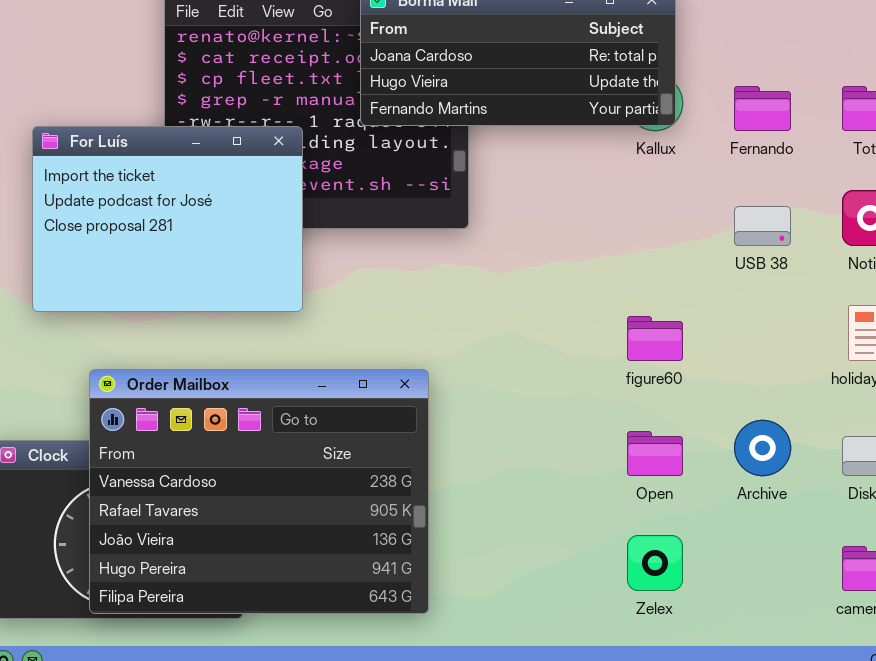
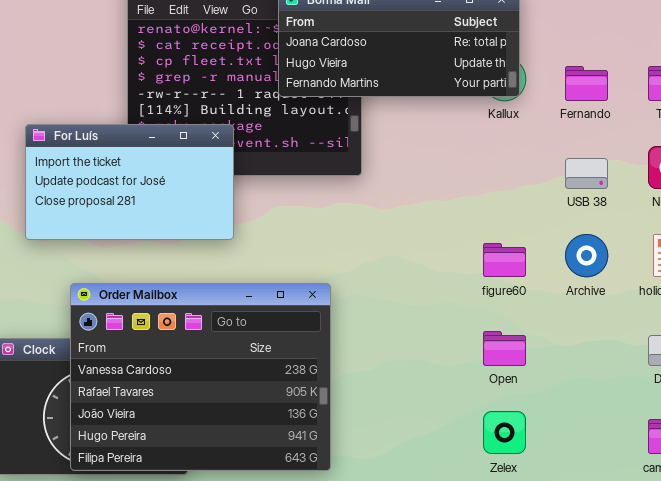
For Luís: [32,126,303,312] -> [25,124,234,240], resized
Archive: [734,420,791,476] -> [565,234,608,277], moved

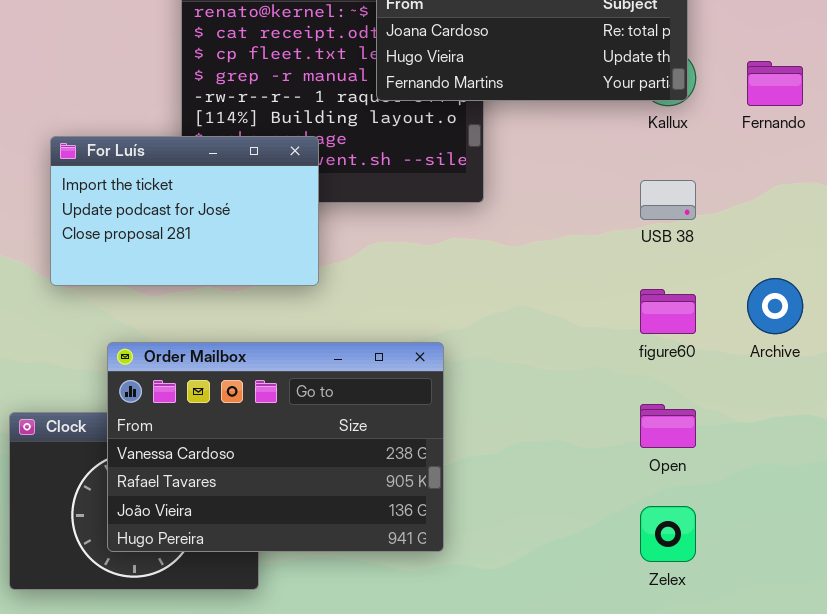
USB 38: [565,158,608,189] -> [640,180,696,220], moved
Order Mailbox: [70,283,331,471] -> [107,342,444,552], resized

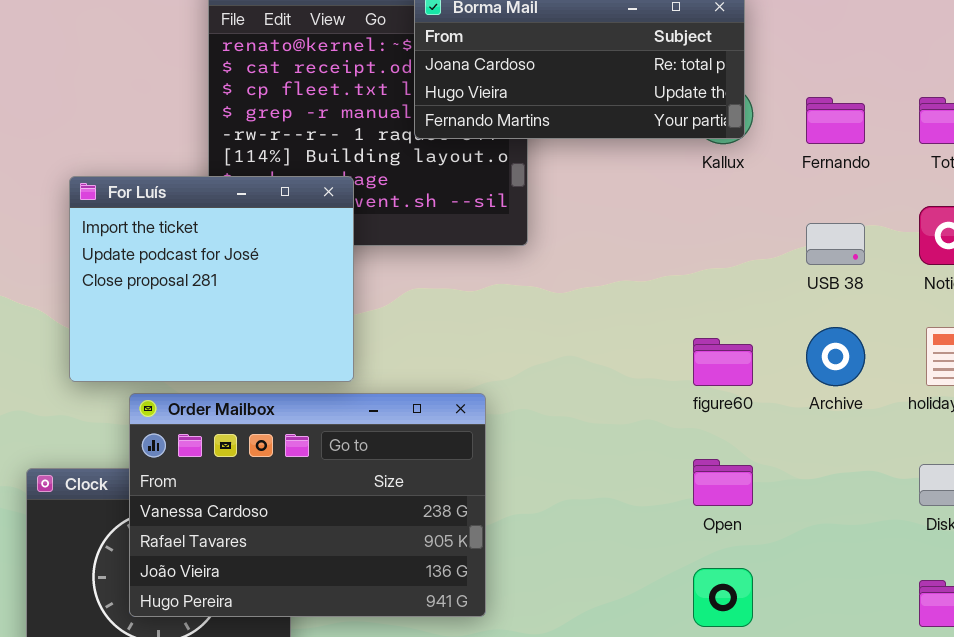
For Luís: [50,136,319,286] -> [69,176,354,382], resized
USB 38: [640,180,696,220] -> [806,223,865,265], moved

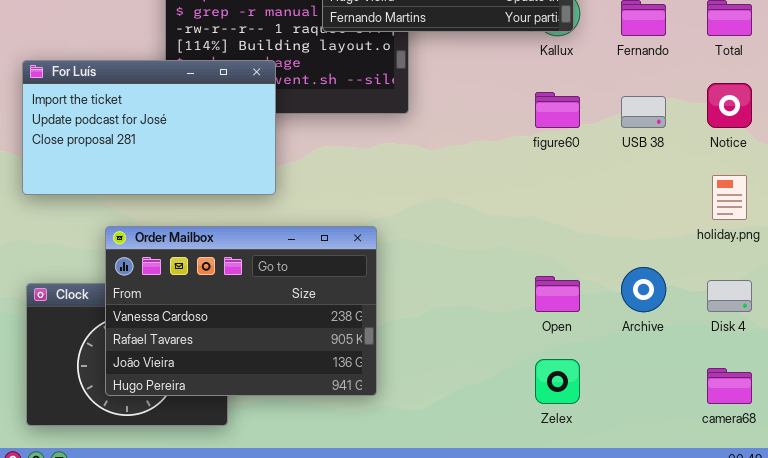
For Luís: [69,176,354,382] -> [22,60,276,195], resized
Archive: [806,327,865,386] -> [621,267,666,312], moved
figure60: [693,338,753,386] -> [535,92,580,128], moved

